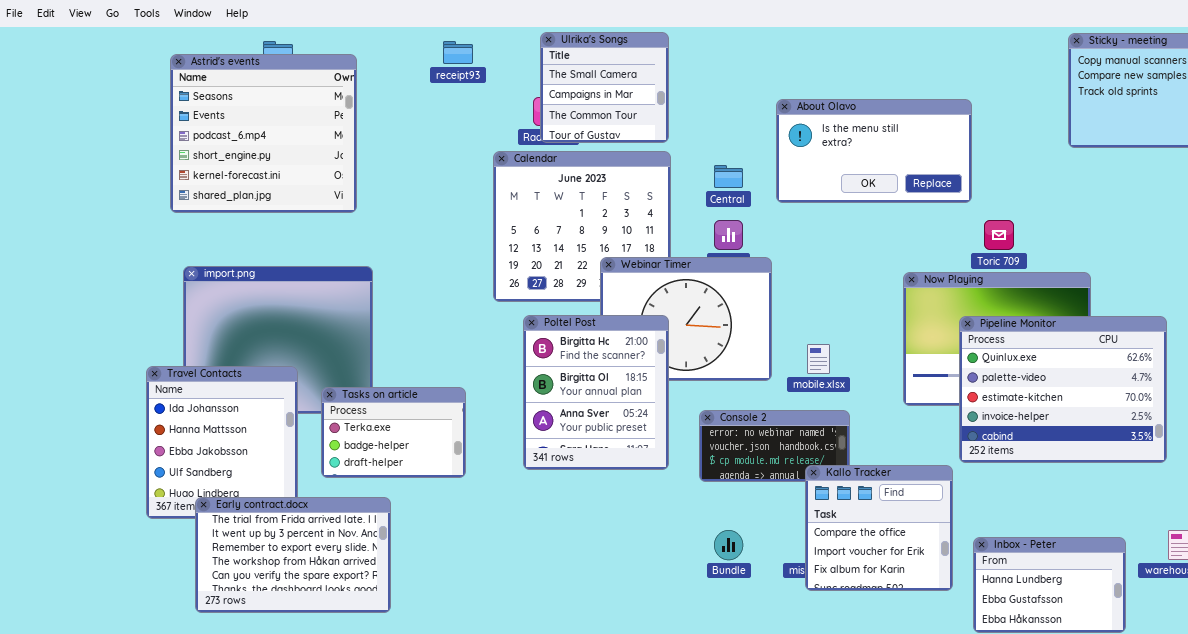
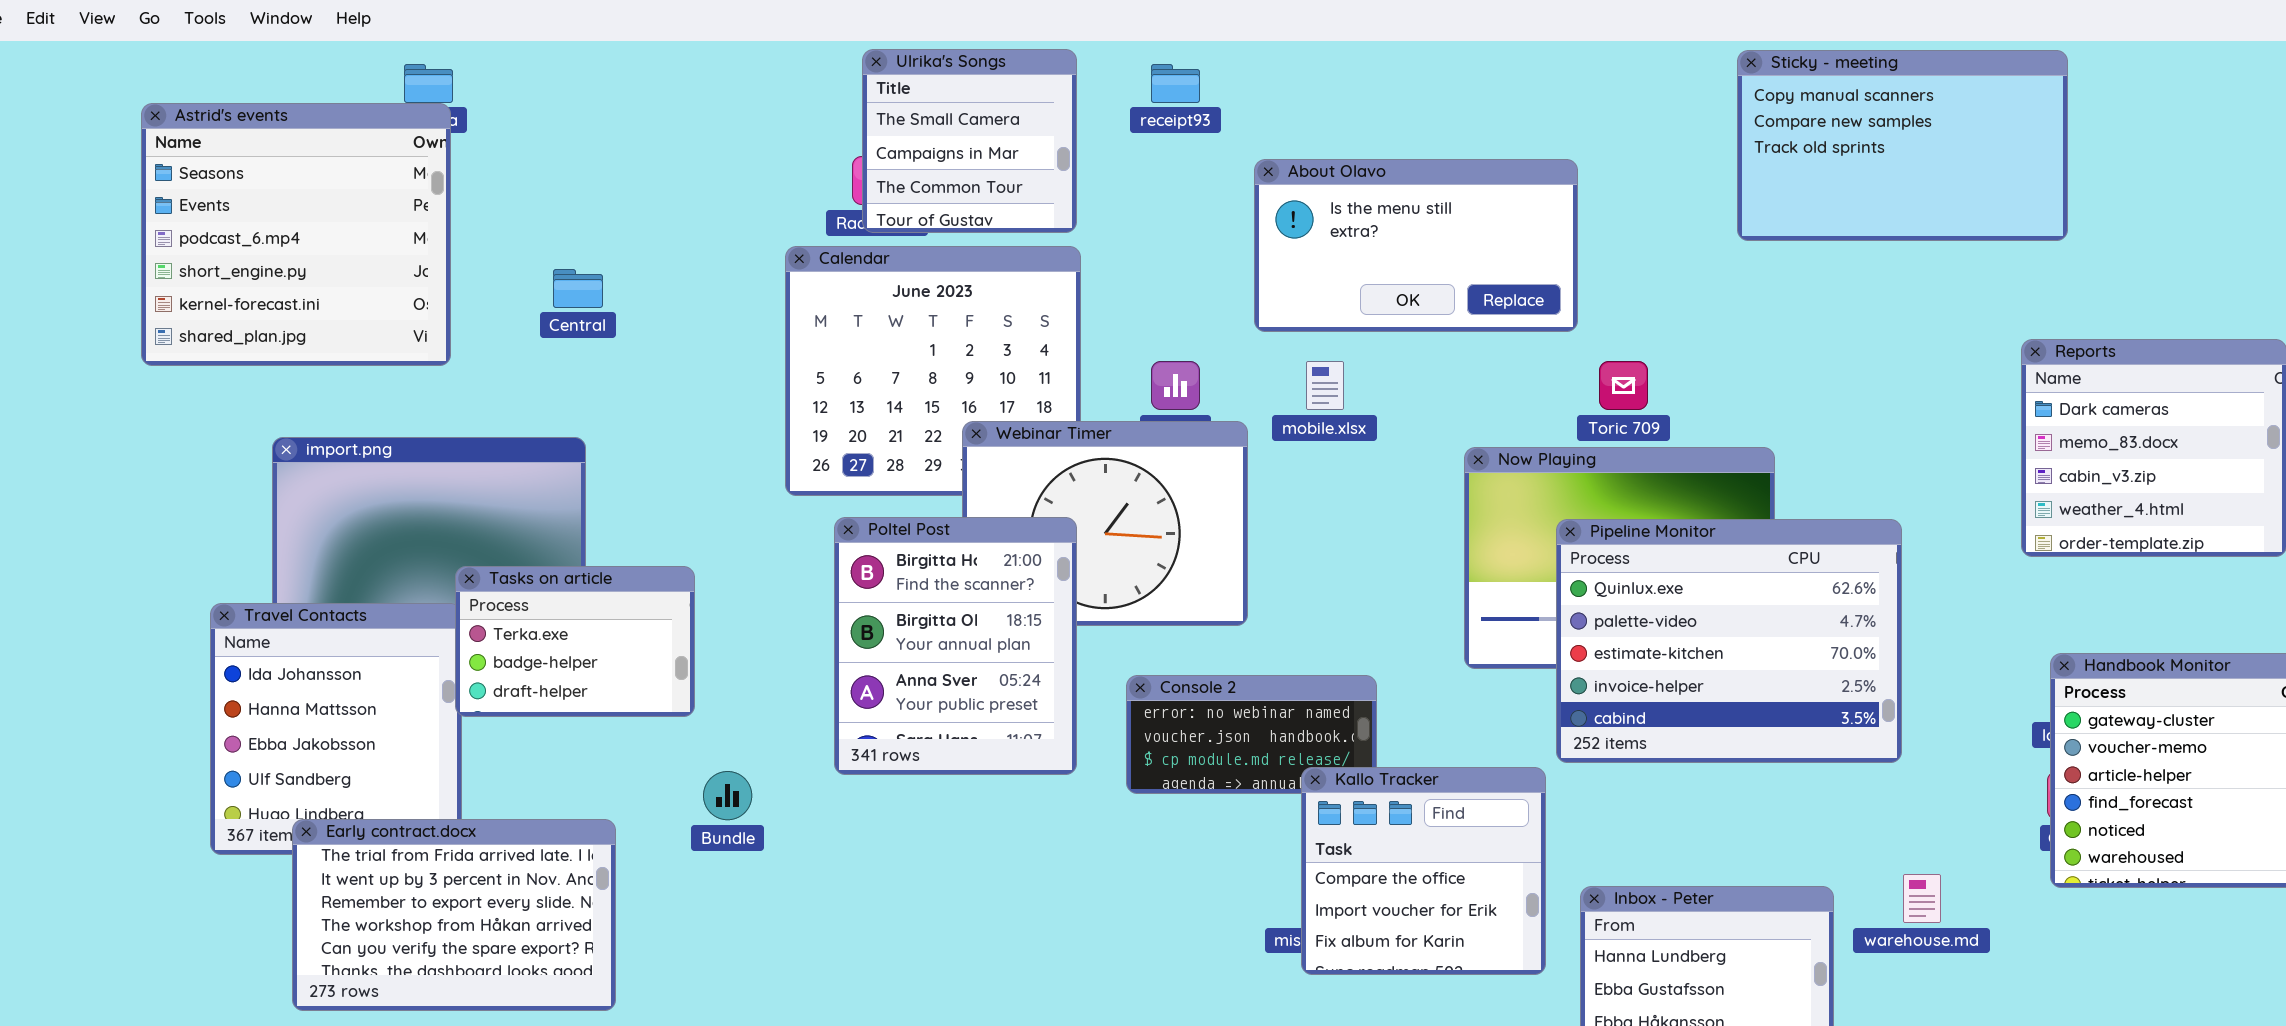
receipt93: [443,41,473,64] -> [1151,64,1200,103], moved
Astrid's events: [170,54,357,213] -> [141,103,451,366], moved
Central: [714,165,743,188] -> [553,269,603,308], moved
mobile.xlsx: [807,344,830,374] -> [1306,361,1344,410], moved
Tasks on article: [321,387,466,478] -> [455,566,695,717], moved
Bundle: [714,530,743,560] -> [703,771,752,820], moved

